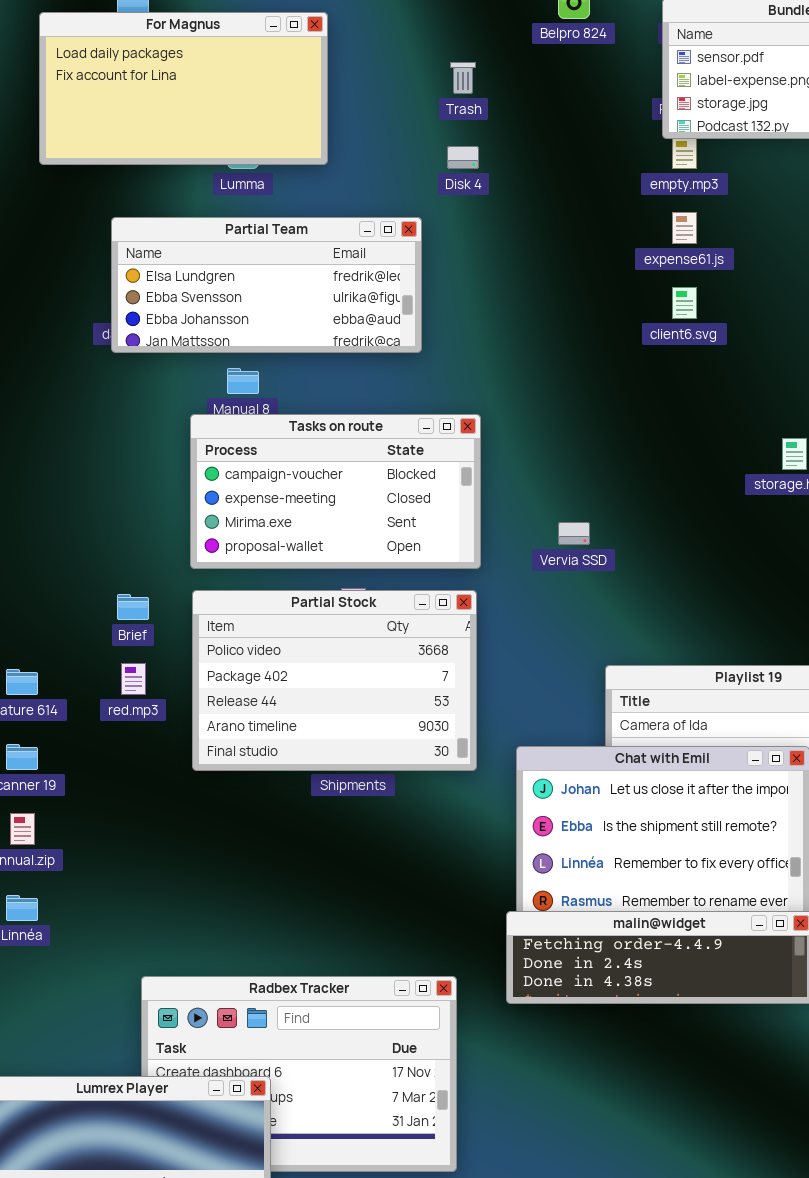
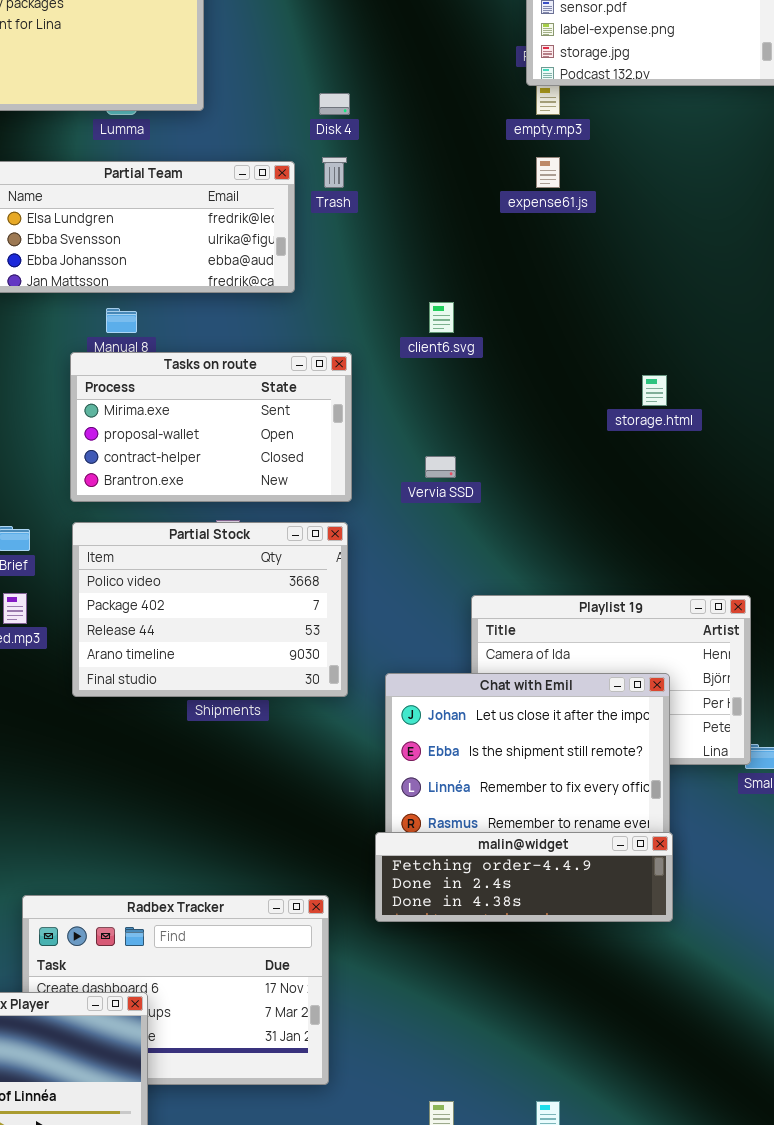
Trash: [450,62,476,94] -> [322,157,347,188], moved
client6.svg: [672,287,697,319] -> [429,302,454,333], moved
Tasks on route: [190,414,481,569] -> [70,352,352,502], scrolled down 2 rows

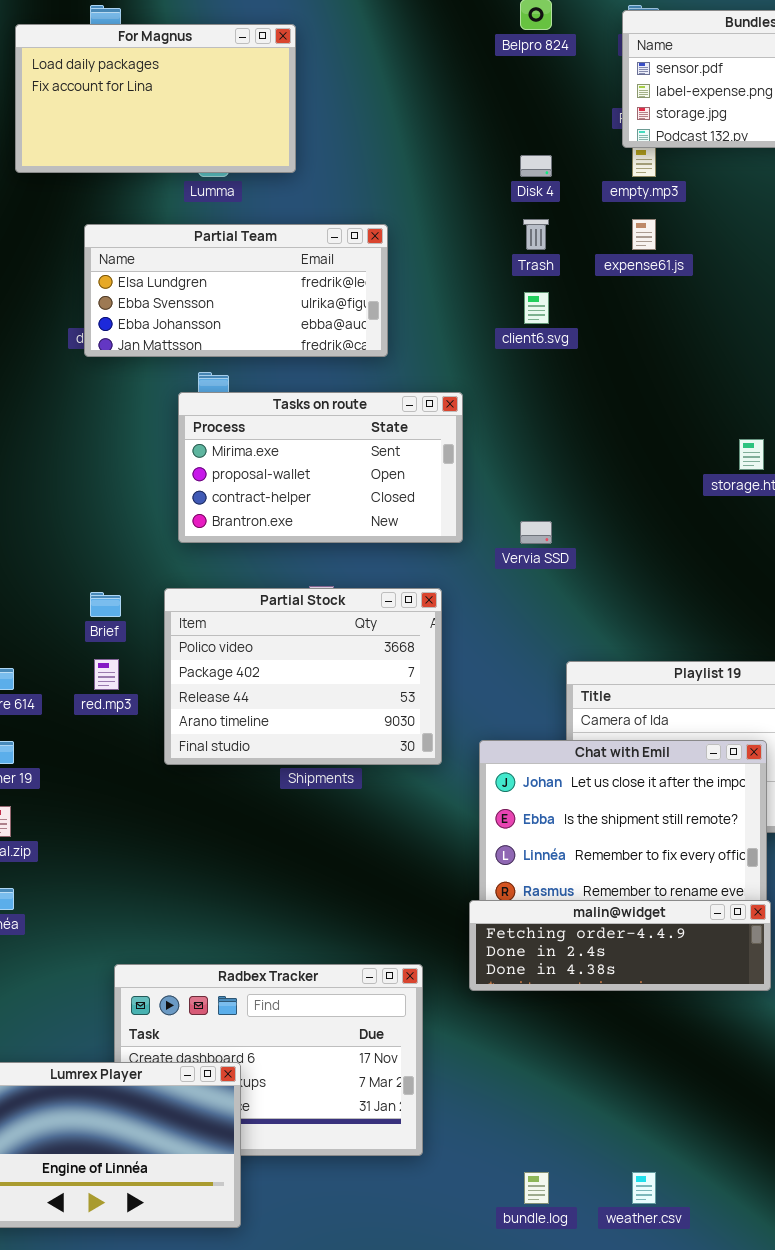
Disk 4: [319,93,350,115] -> [520,155,552,177], moved
Trash: [322,157,347,188] -> [523,219,549,250], moved
client6.svg: [429,302,454,333] -> [524,292,549,324], moved
Tasks on route: [70,352,352,502] -> [178,392,463,543], moved

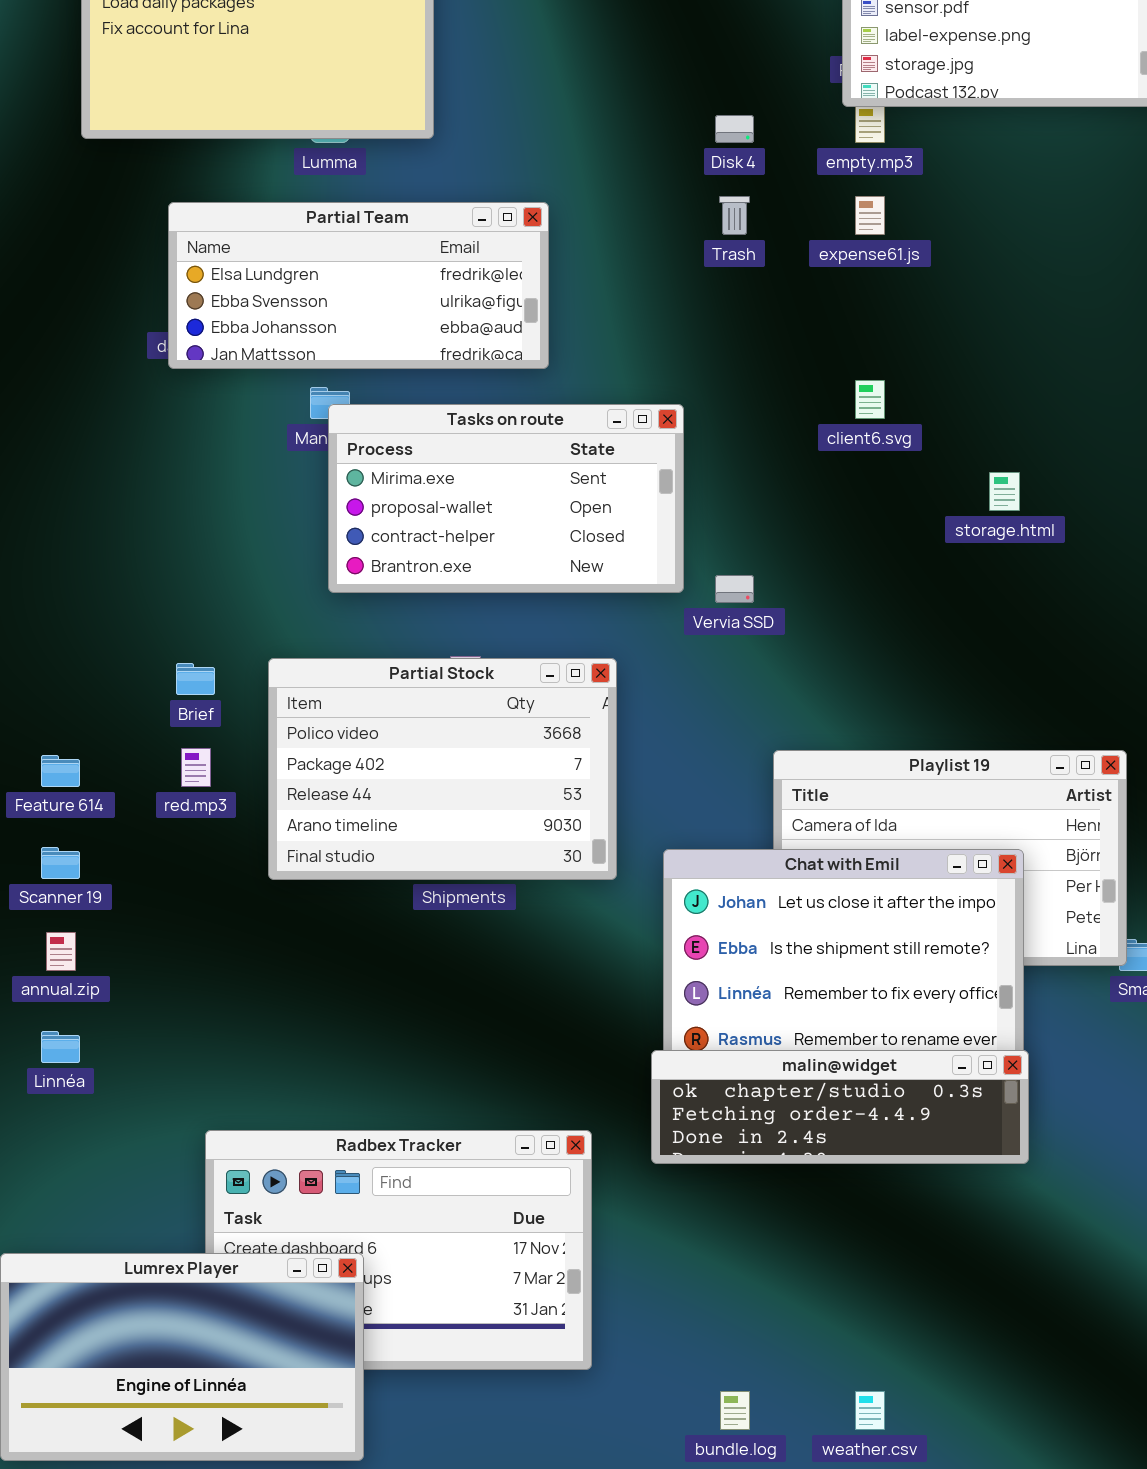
client6.svg: [524,292,549,324] -> [855,380,885,419], moved
Tasks on route: [178,392,463,543] -> [328,404,684,593], moved
malin@widget: [469,900,771,991] -> [651,1050,1029,1164], scrolled up 1 row

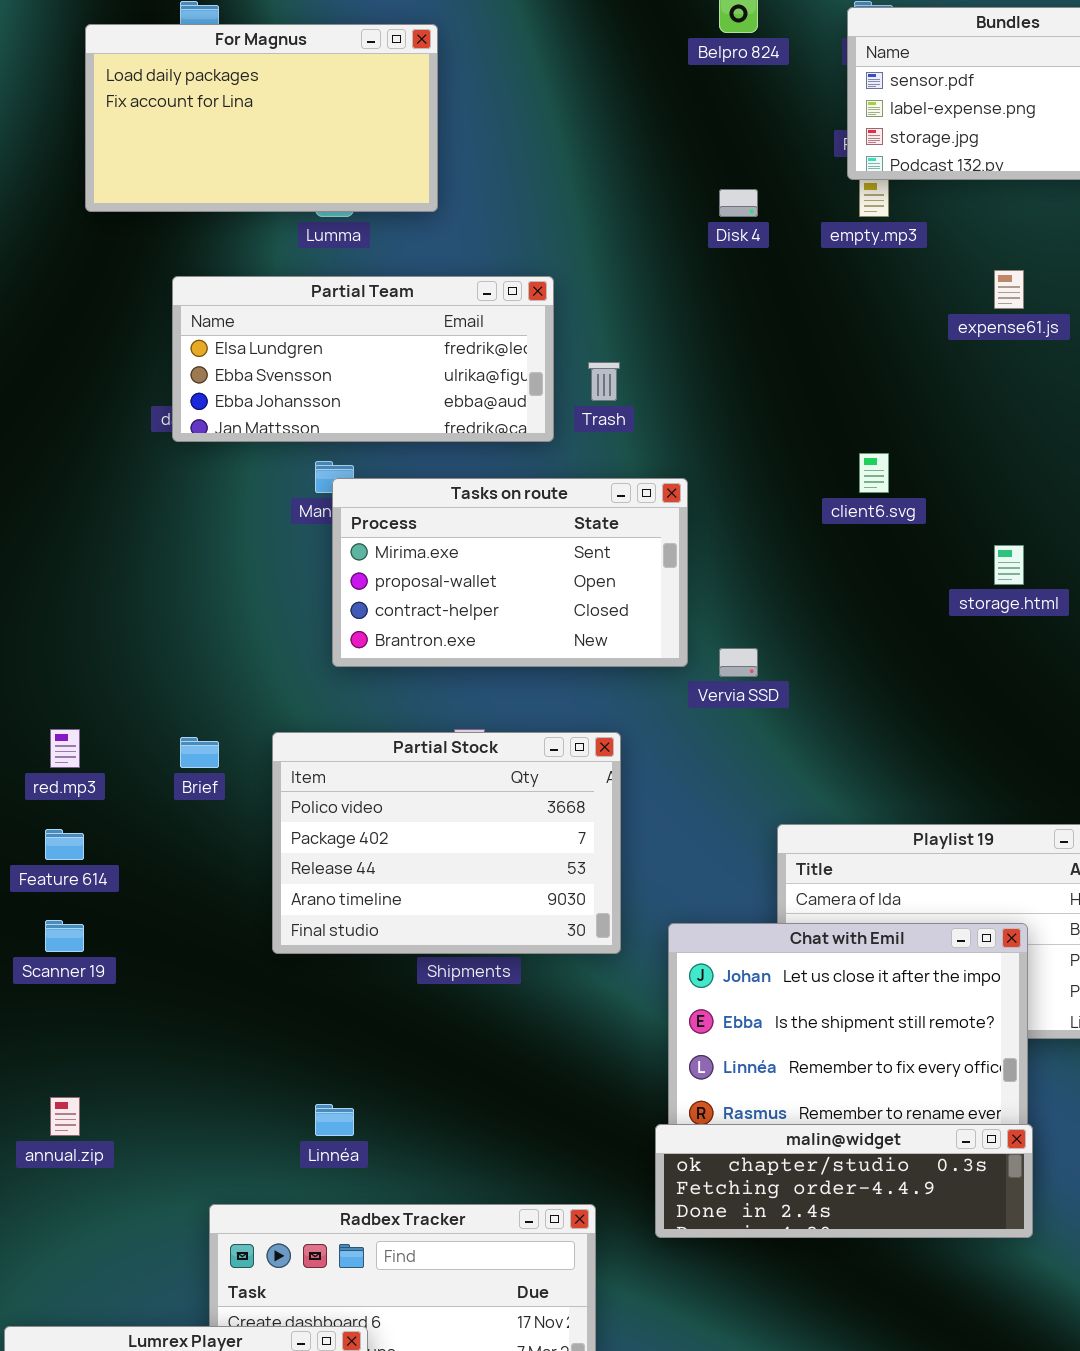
Trash: [719,196,750,235] -> [588,362,620,401], moved
expense61.js: [855,196,885,235] -> [994,270,1024,309], moved
red.mp3: [181,748,211,787] -> [50,729,80,768], moved
annual.zip: [46,932,76,971] -> [50,1097,80,1136], moved
Linnéa: [41,1031,80,1063] -> [315,1104,354,1136], moved

